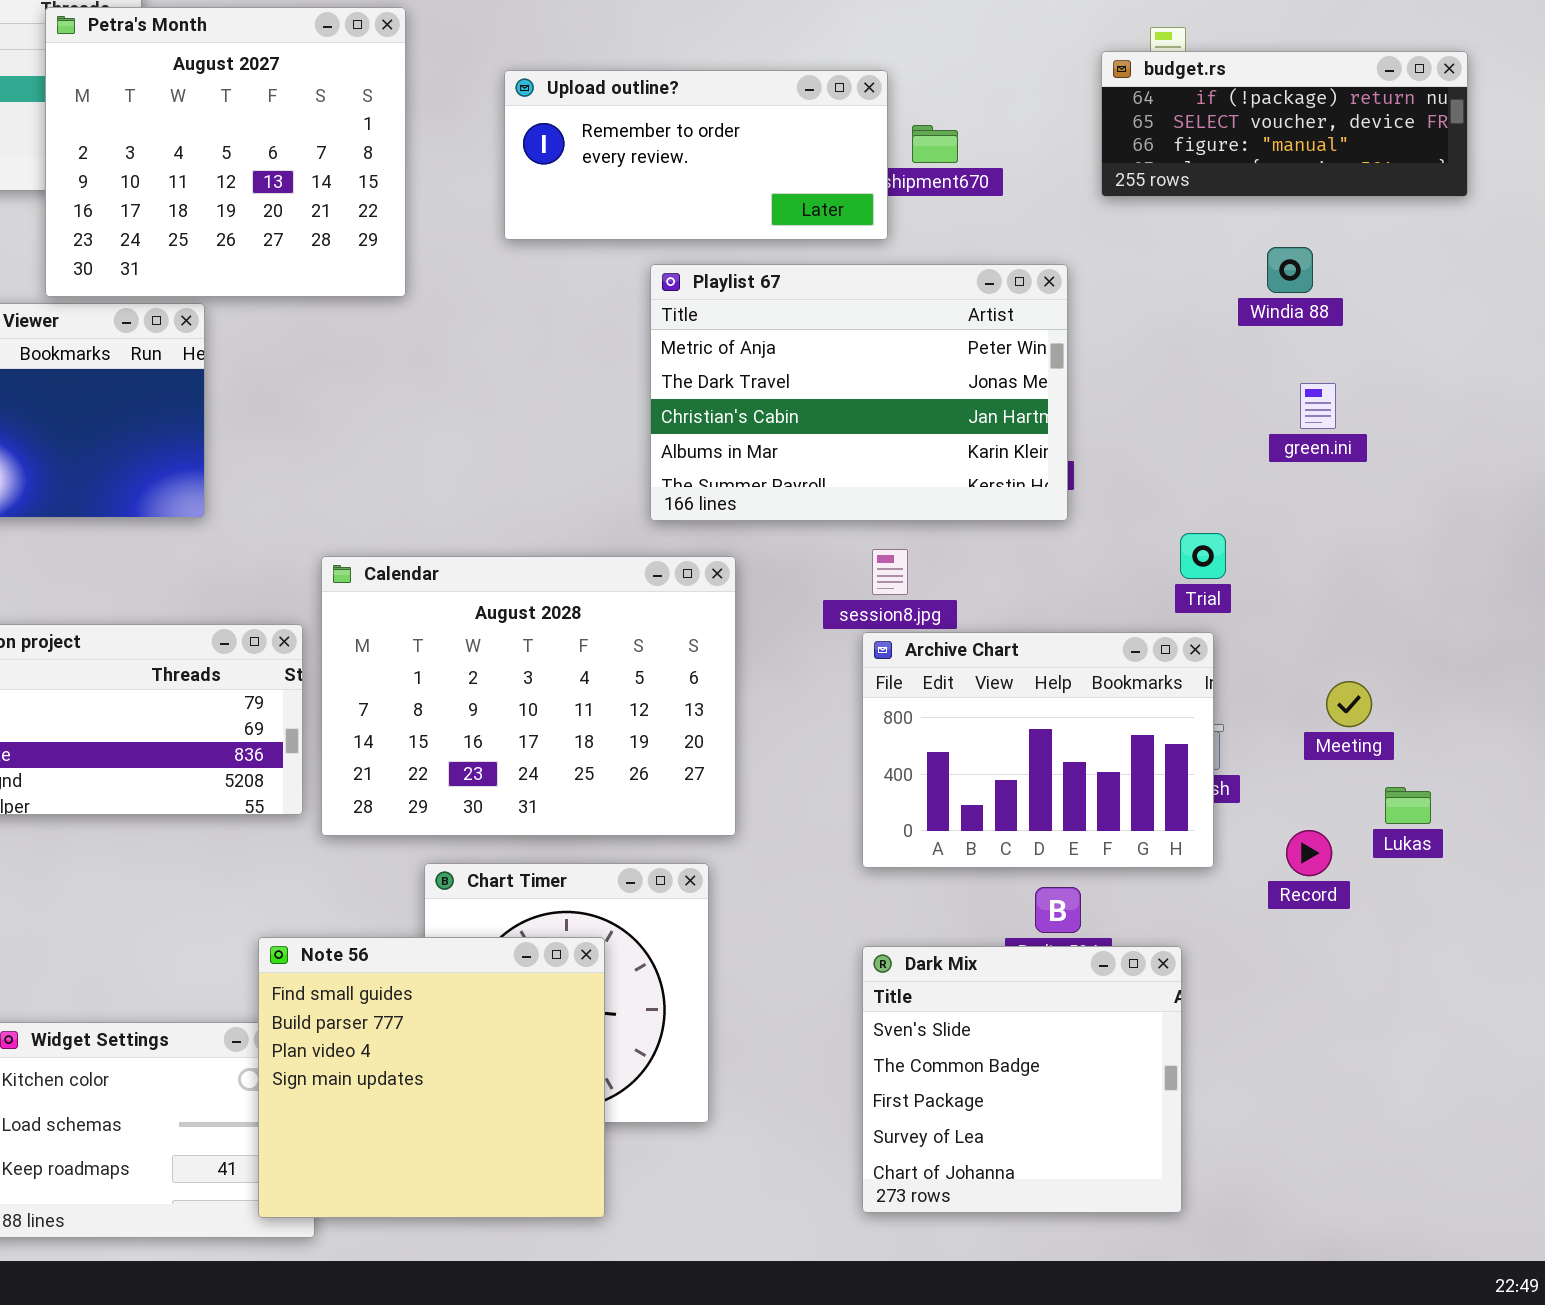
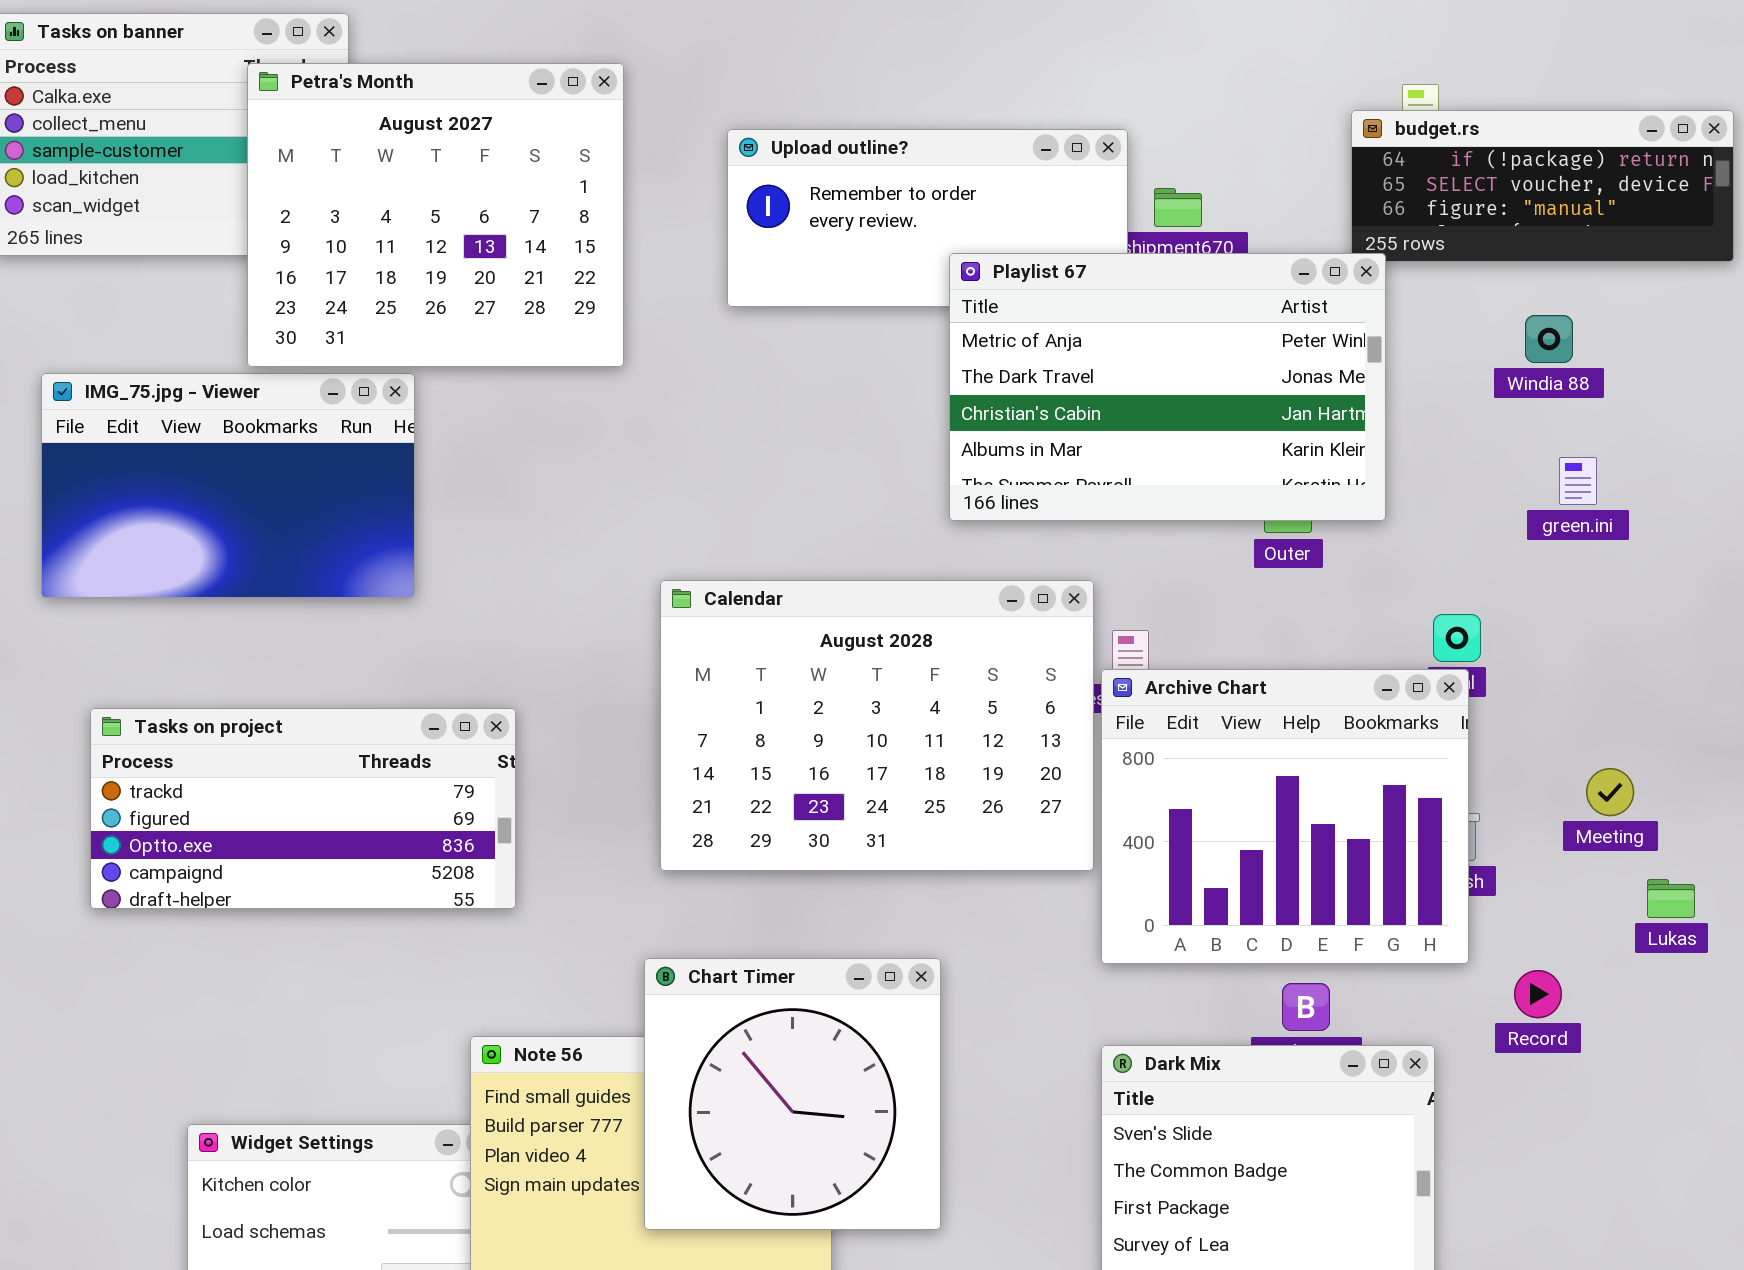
Playlist 67: [650,264,1068,521] -> [949,253,1386,521], moved
Calendar: [321,556,736,836] -> [660,580,1094,871], moved
Archive Chart: [862,632,1214,868] -> [1101,669,1469,964], resized
Record: [1286,830,1332,876] -> [1514,970,1562,1018], moved
Chart Timer: [424,863,709,1123] -> [644,958,941,1230], raised

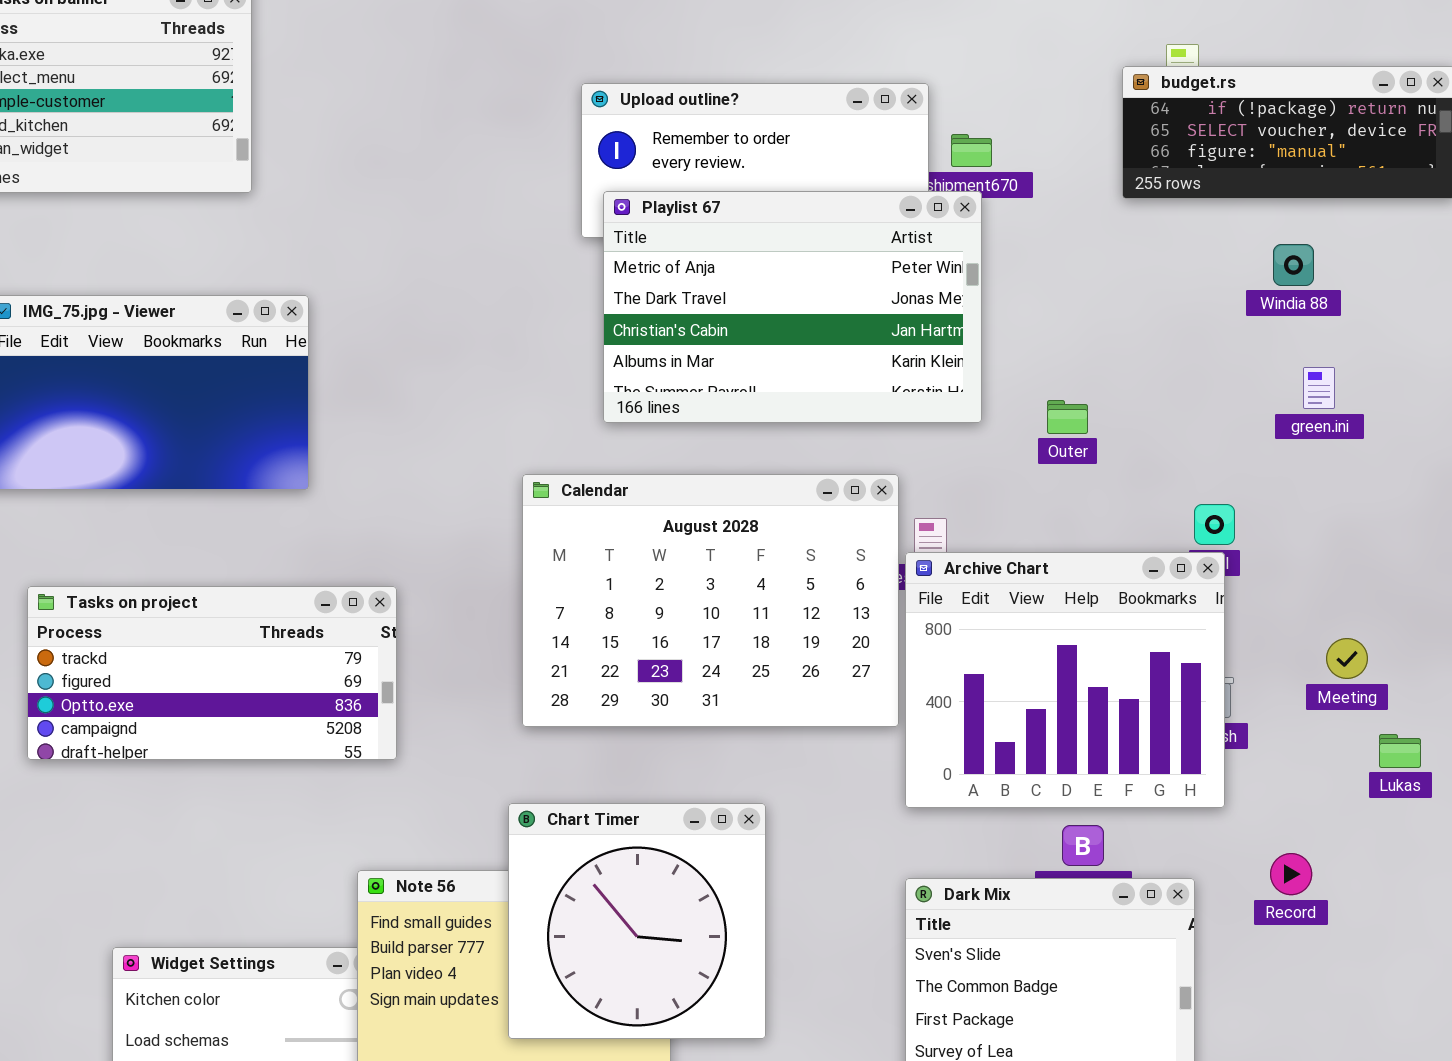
Petra's Month: [247,63,624,367] -> none, closed
Playlist 67: [949,253,1386,521] -> [603,191,982,423], moved
Record: [1514,970,1562,1018] -> [1270,853,1312,895], moved

